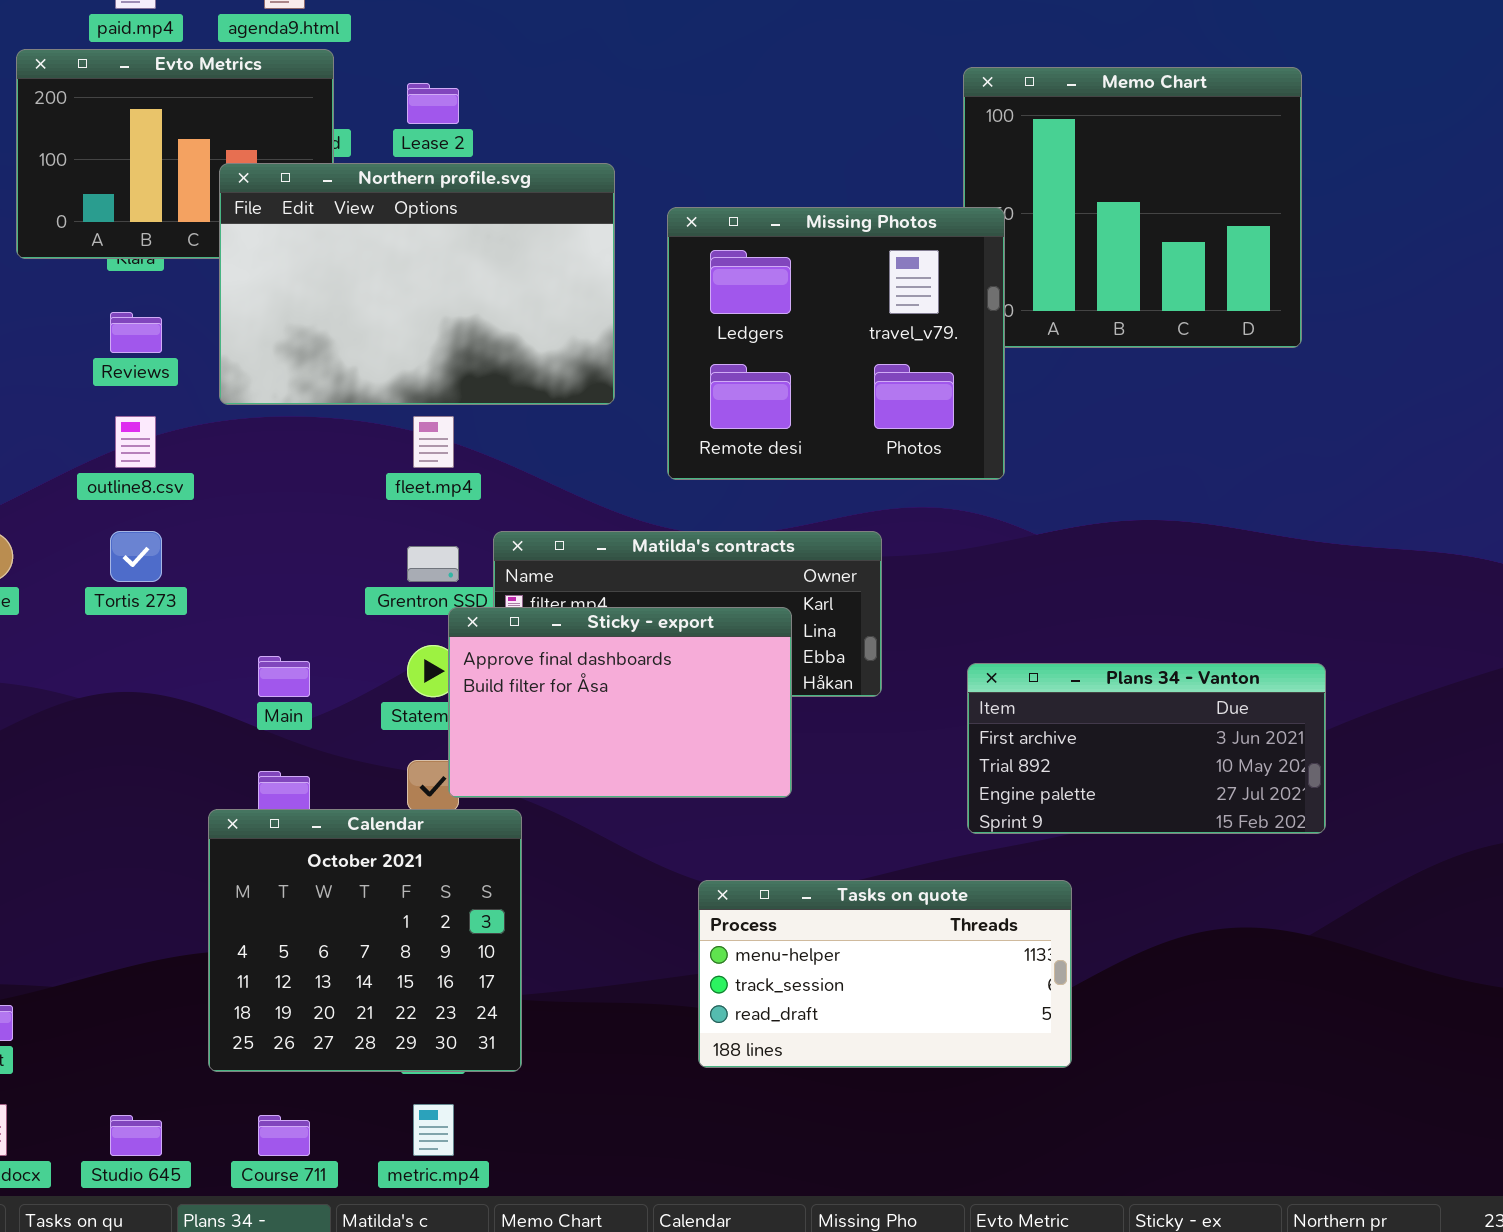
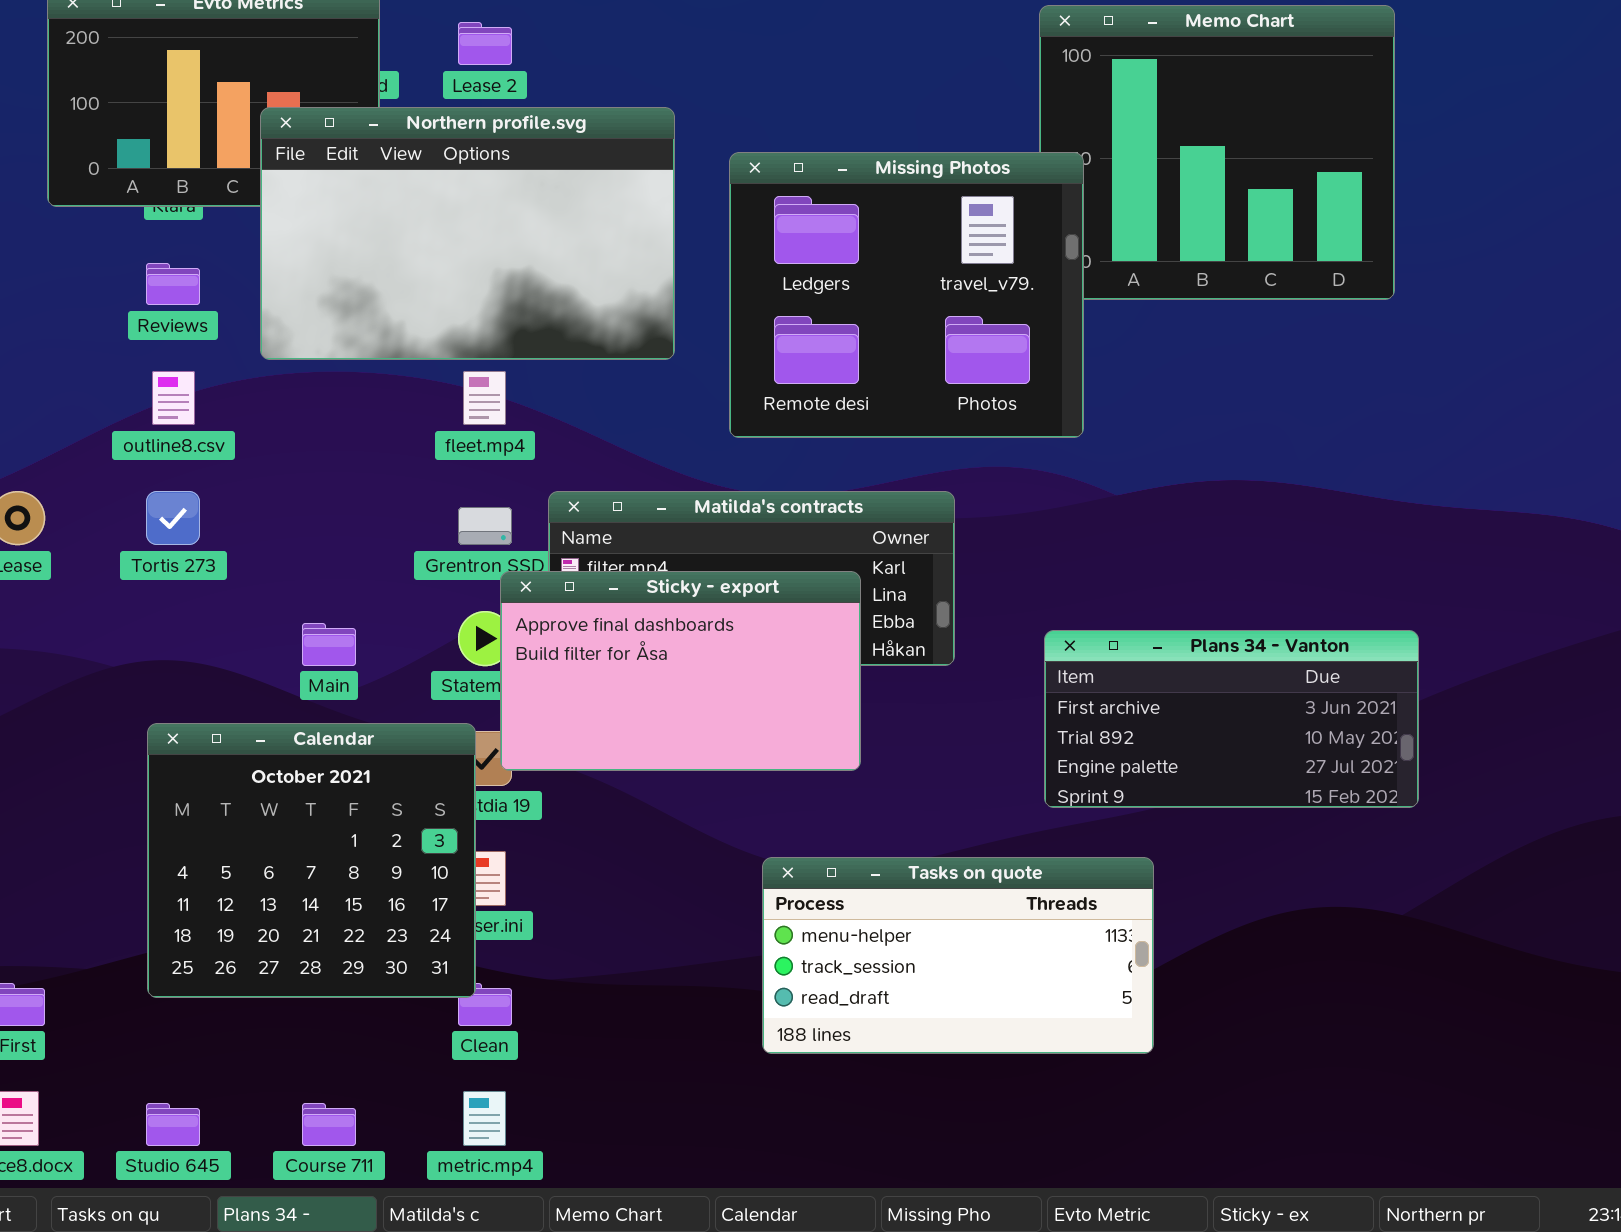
Calendar: [208,809,522,1072] -> [147,723,476,998], moved

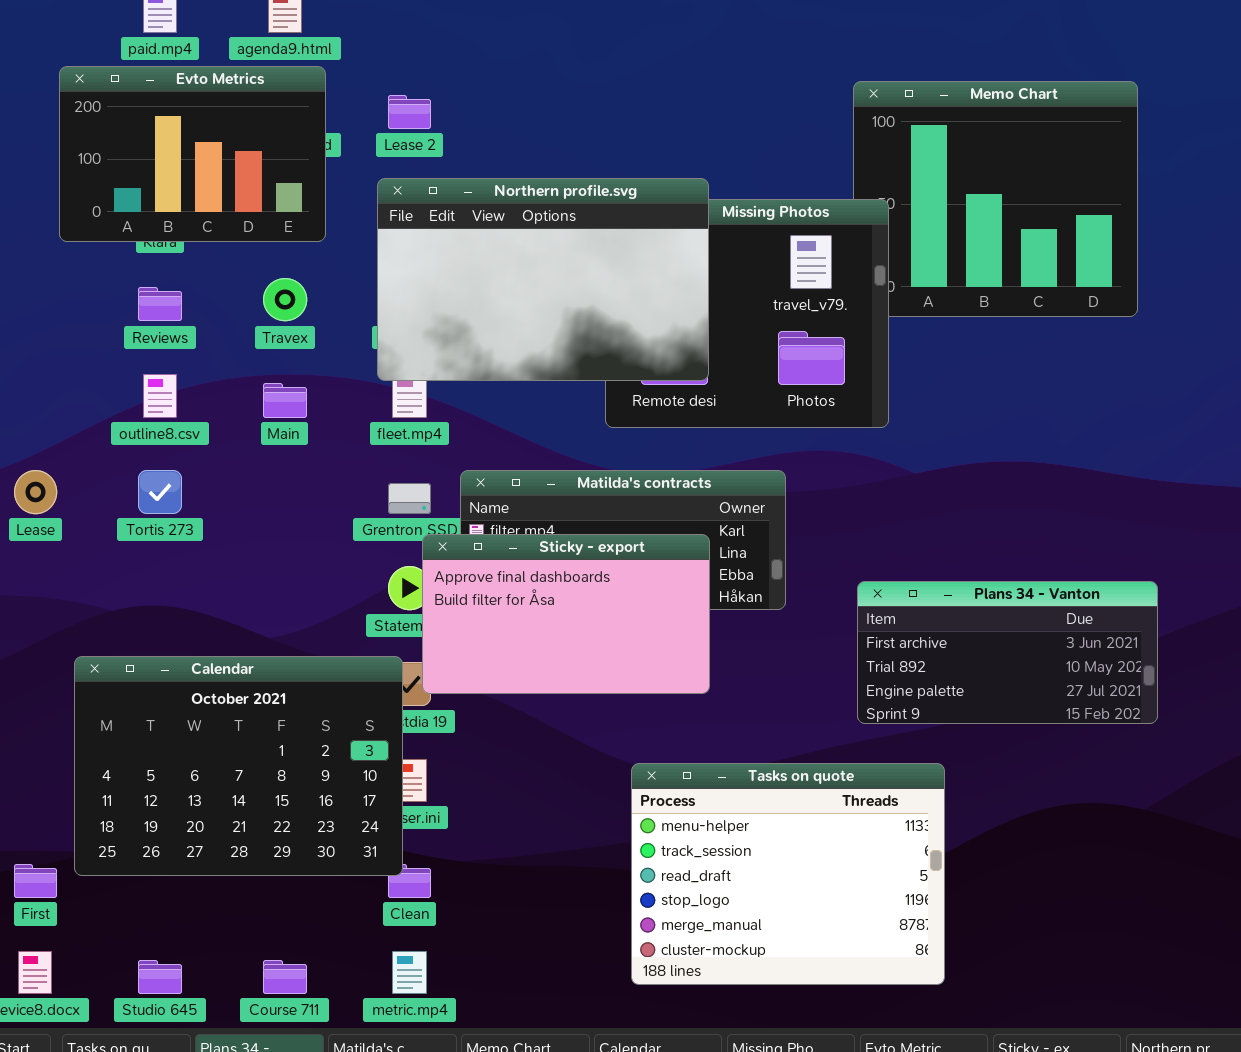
Northern profile.svg: [260,107,675,360] -> [377,178,709,381], moved
Main: [302,623,356,666] -> [263,383,307,418], moved
Calendar: [147,723,476,998] -> [74,656,403,876], resized
Tasks on quote: [762,857,1154,1054] -> [631,763,945,985], resized

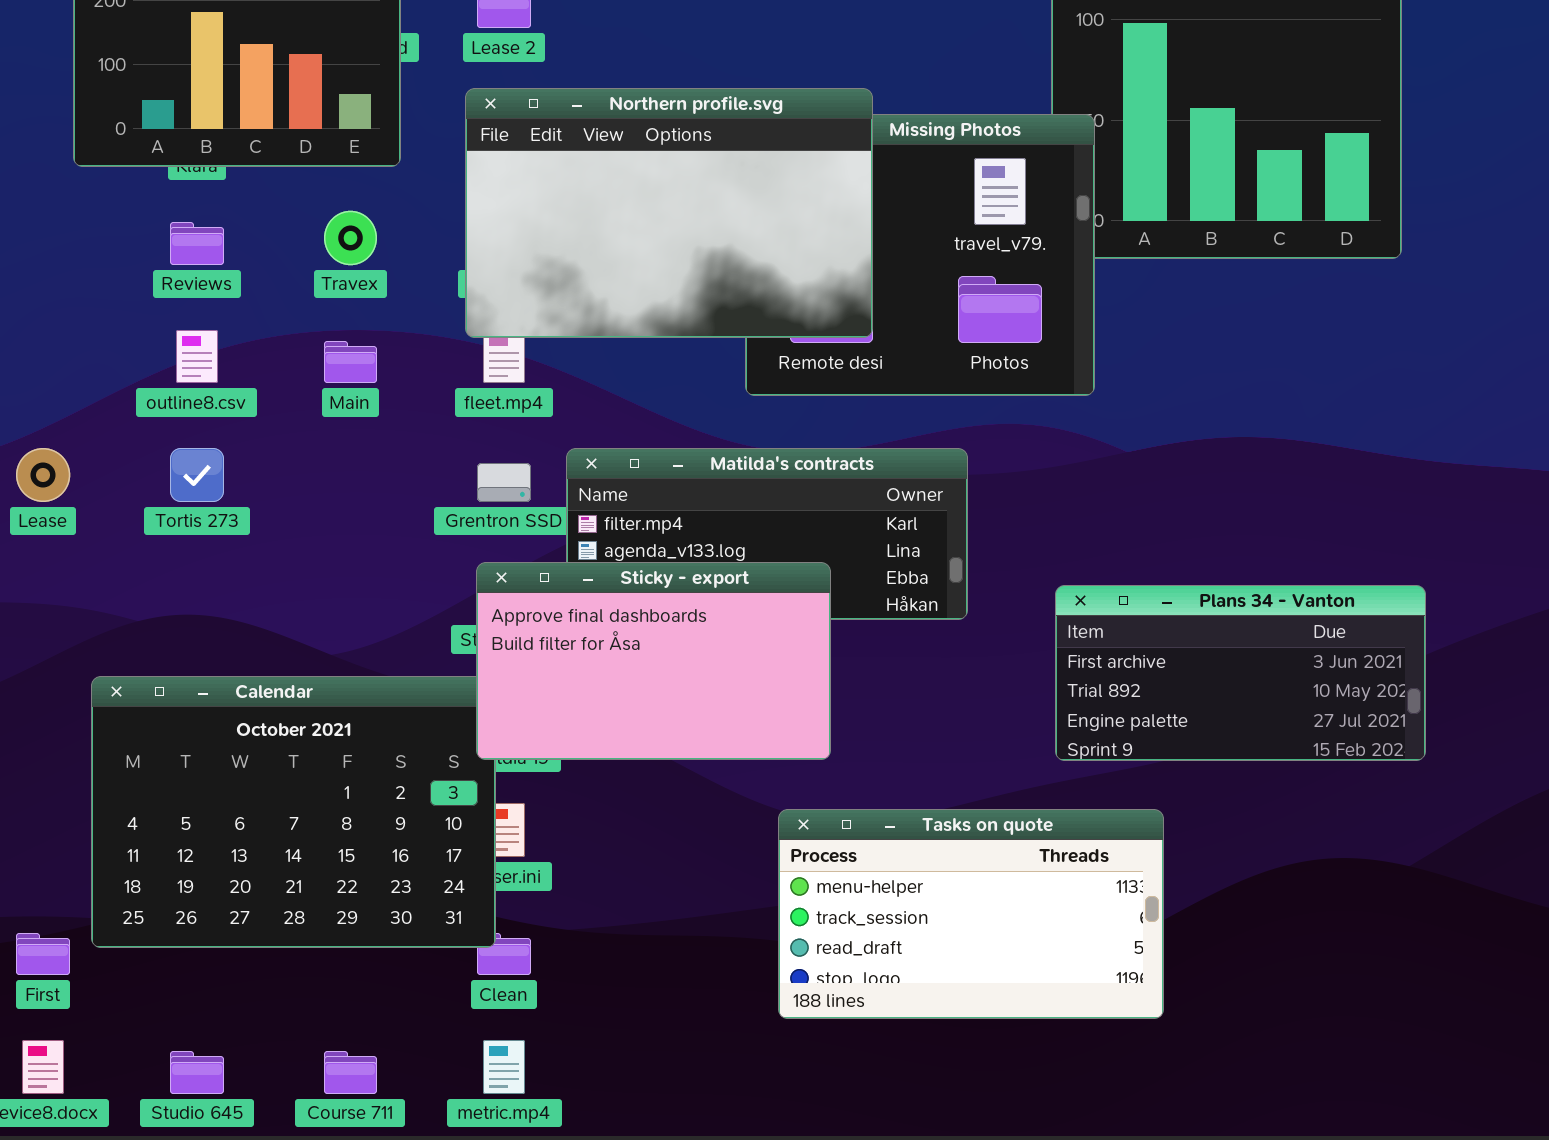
Sticky - export: [422,534,710,694] -> [476,562,831,760], moved
Tasks on quote: [631,763,945,985] -> [778,809,1164,1019], resized

